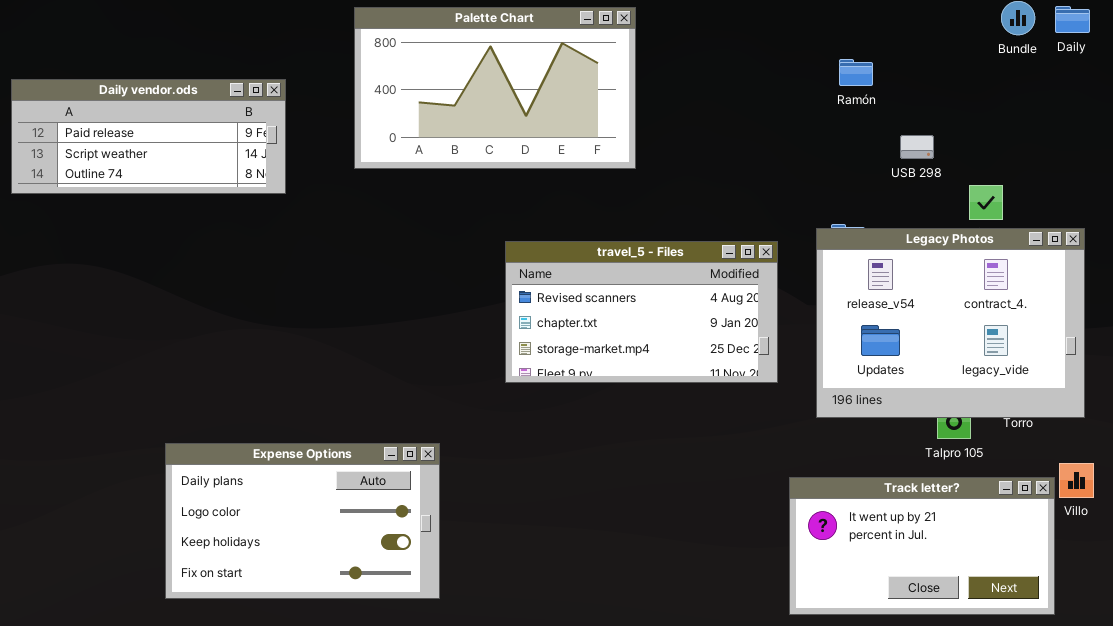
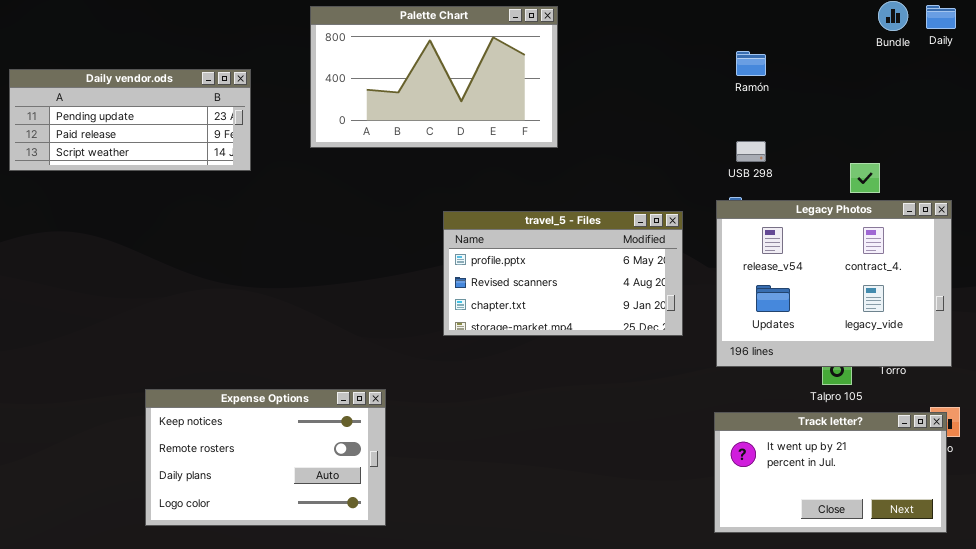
Daily vendor.ods: [11,79,286,194] -> [9,69,251,171], scrolled up 1 row
USB 298: [900,135,934,159] -> [736,141,766,162], moved
travel_5 - Files: [505,241,778,383] -> [443,211,683,336], scrolled up 1 row
Expense Options: [165,443,440,599] -> [145,389,386,526], scrolled up 2 rows
Track letter?: [789,477,1055,615] -> [714,412,947,533], moved

